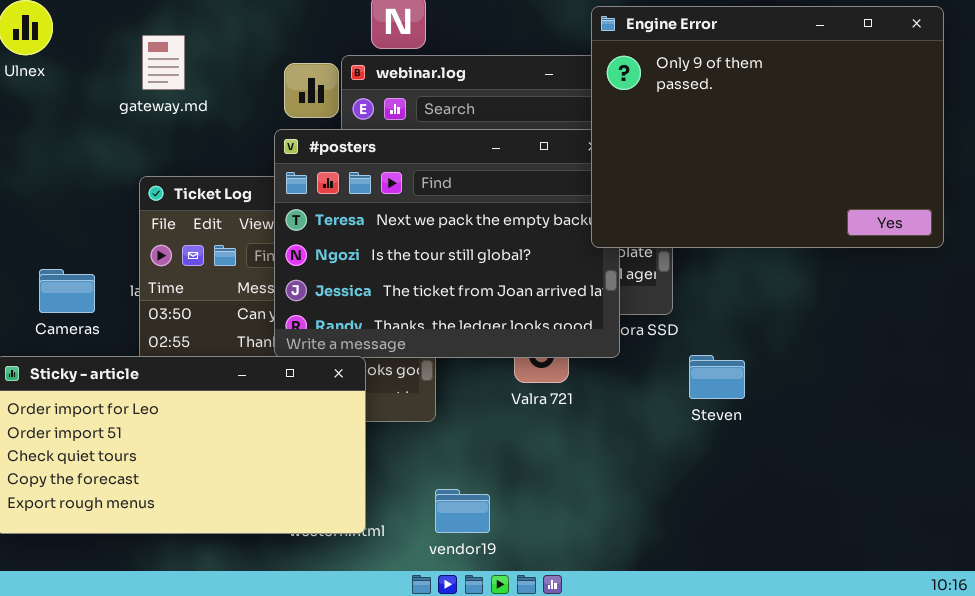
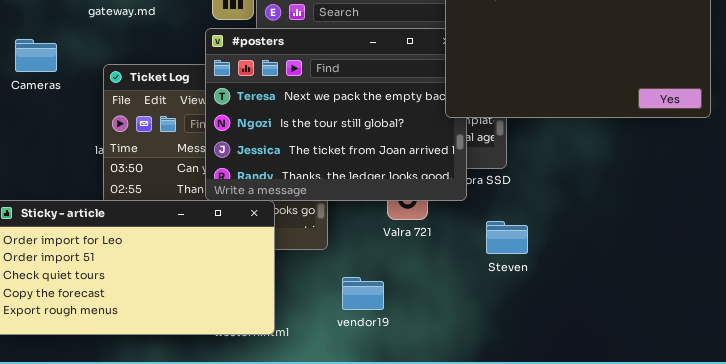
Cameras: [39,269,95,313] -> [15,39,57,72], moved
Steven: [689,355,745,399] -> [486,221,528,254], moved
vendor19: [435,489,490,533] -> [342,277,384,310], moved

